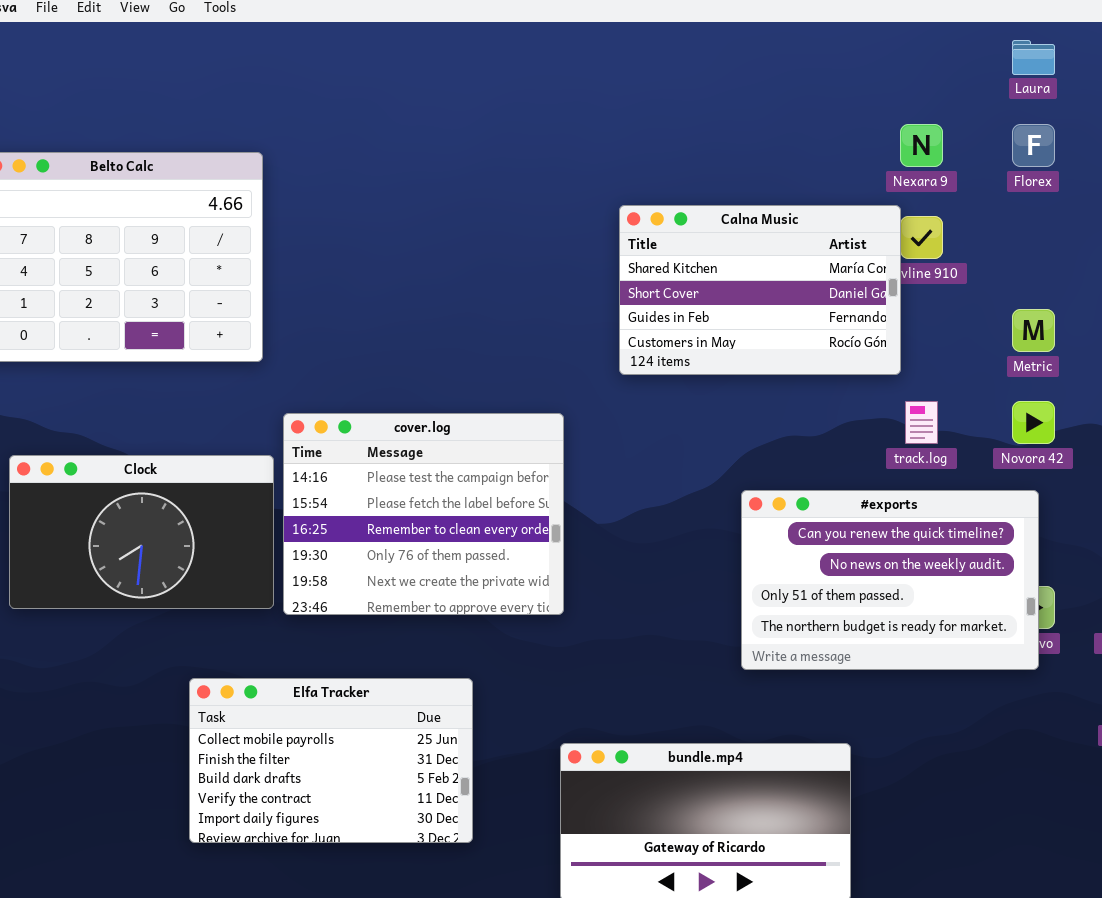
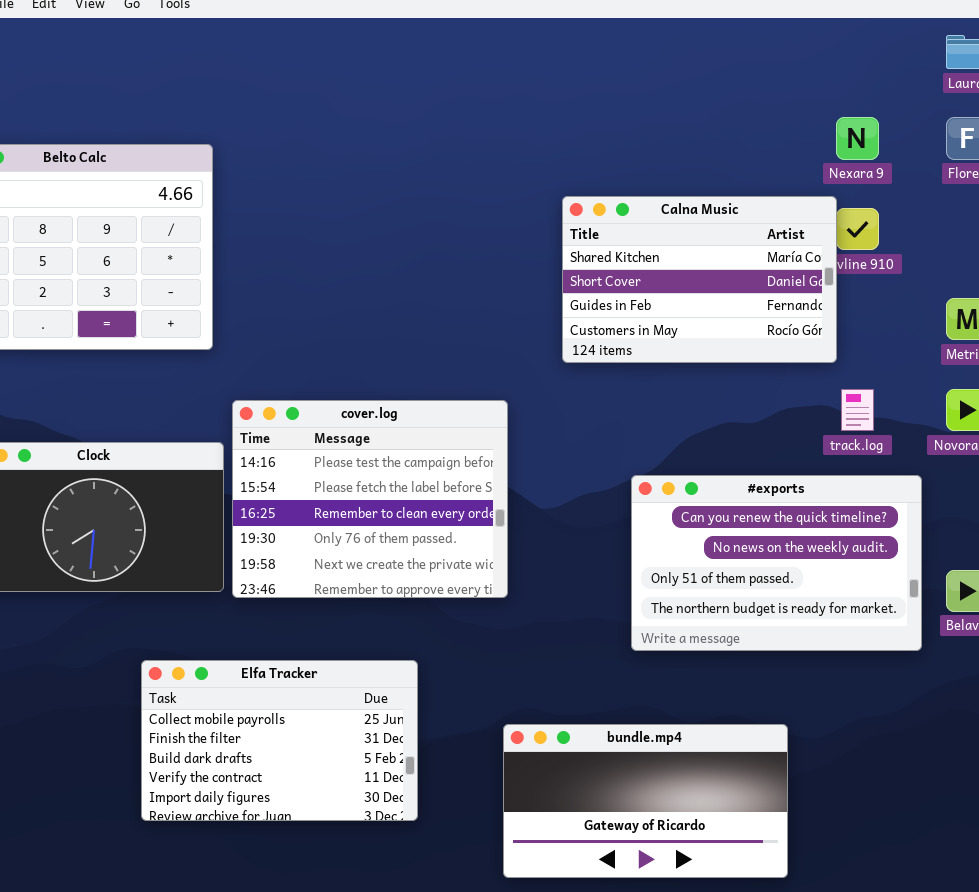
#exports: [741,490,1039,670] -> [631,475,922,651], moved

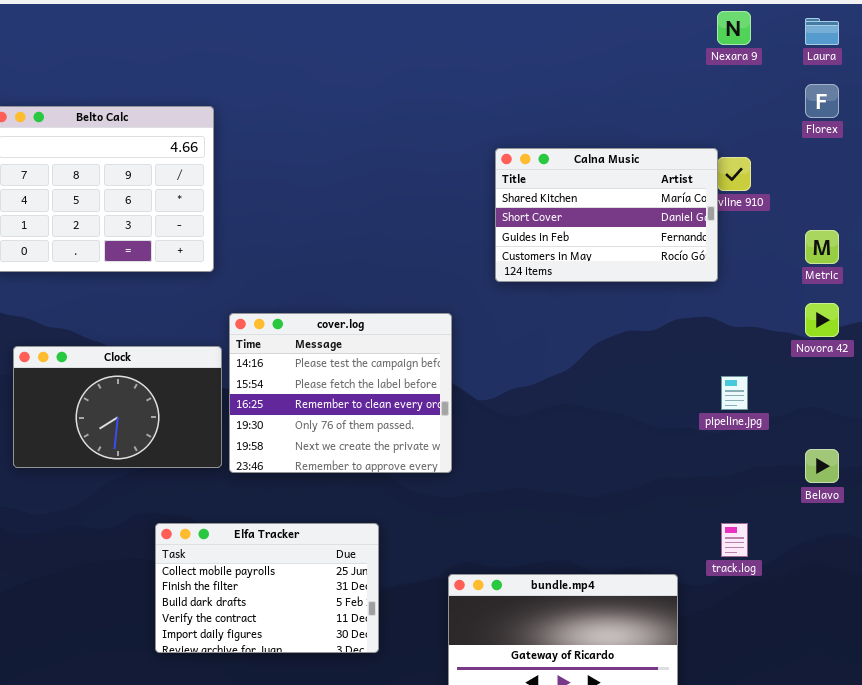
Nexara 9: [836,117,879,160] -> [717,11,751,45], moved
track.log: [841,389,874,431] -> [721,523,748,557], moved
#exports: [631,475,922,651] -> none, closed

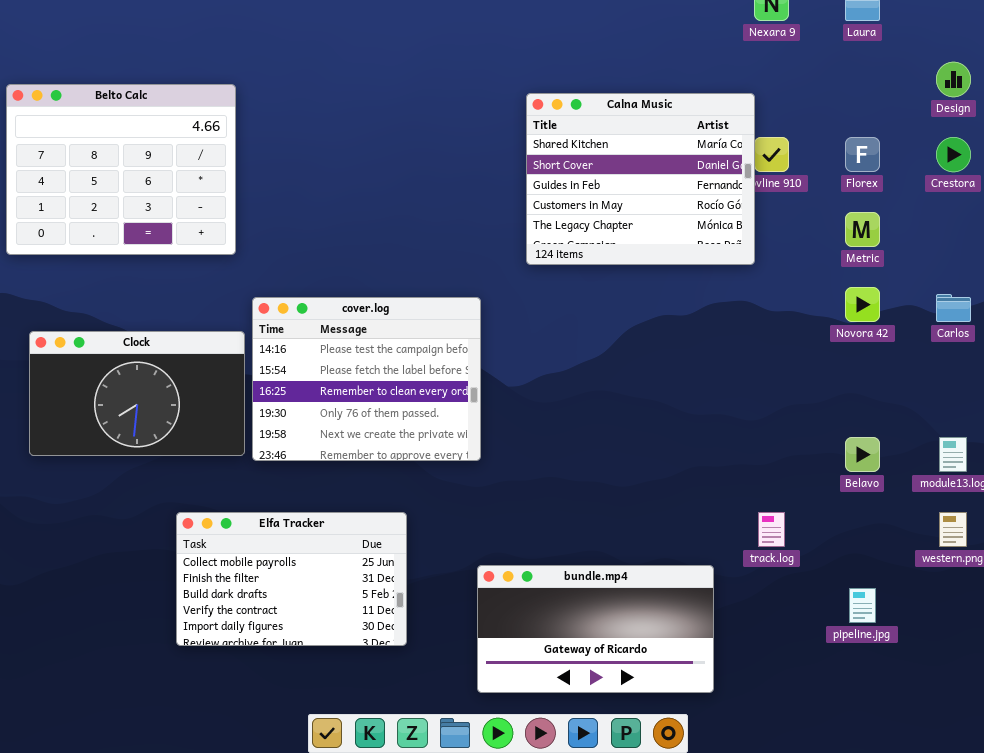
Florex: [805,84,839,118] -> [845,137,880,172], moved
Calna Music: [495,148,718,282] -> [526,93,755,265], resized
pipeline.jpg: [721,376,748,410] -> [849,588,876,623], moved

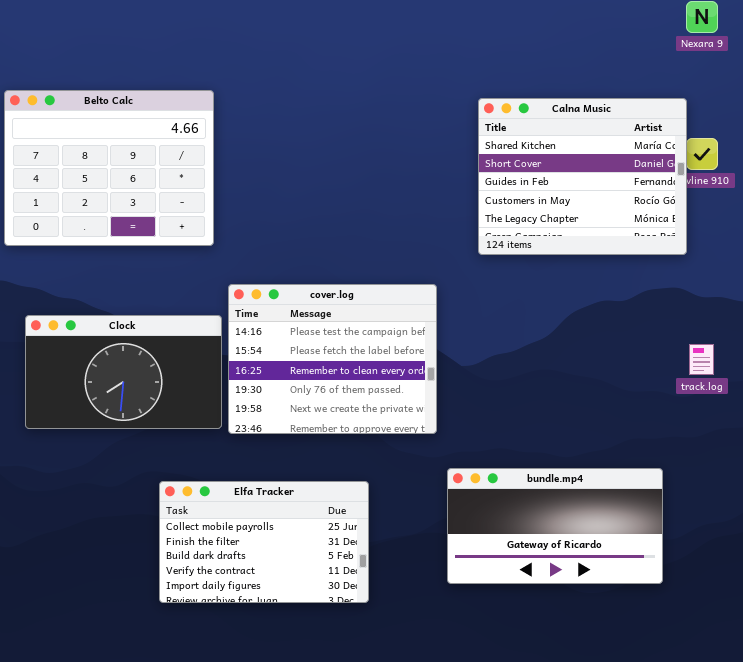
track.log: [758,512,785,547] -> [689,344,714,375], moved
bundle.mp4: [477,565,714,693] -> [447,468,663,584], moved

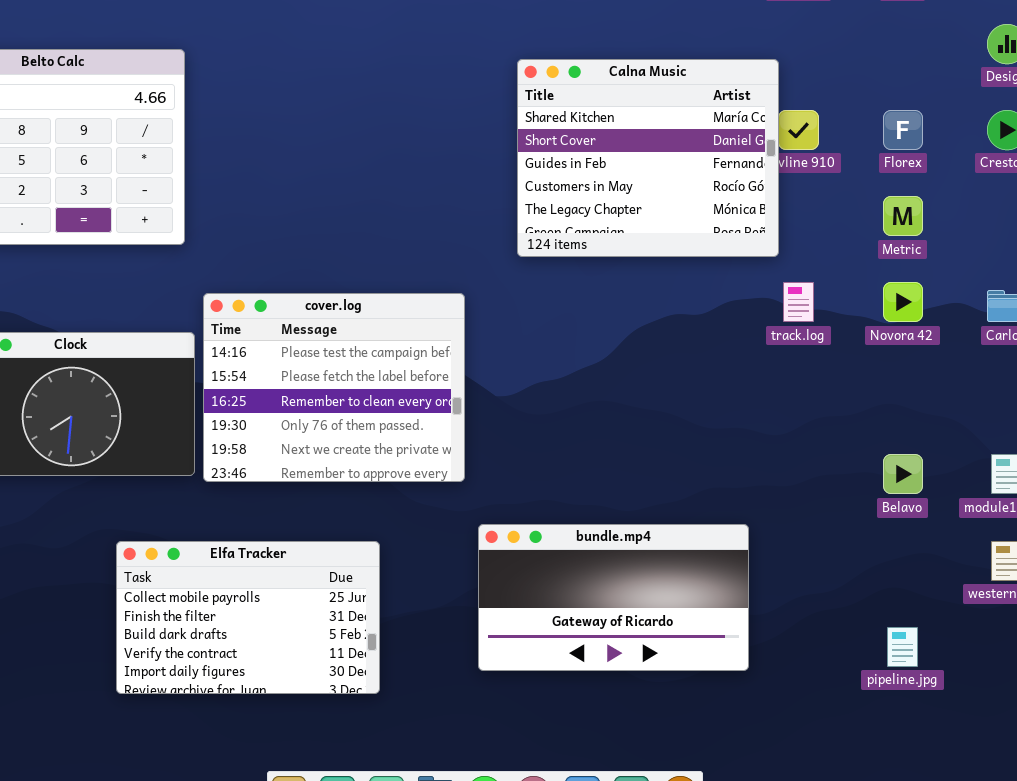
track.log: [689,344,714,375] -> [783,282,814,322], moved

